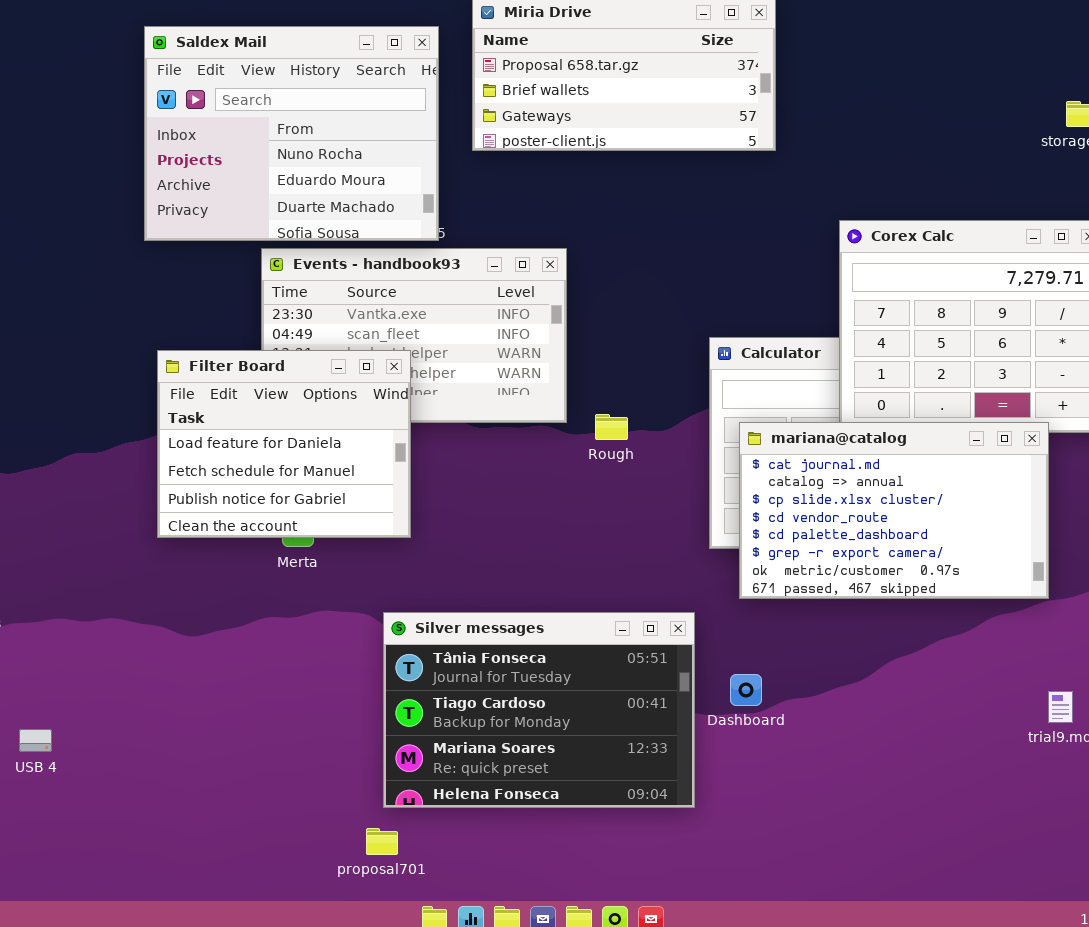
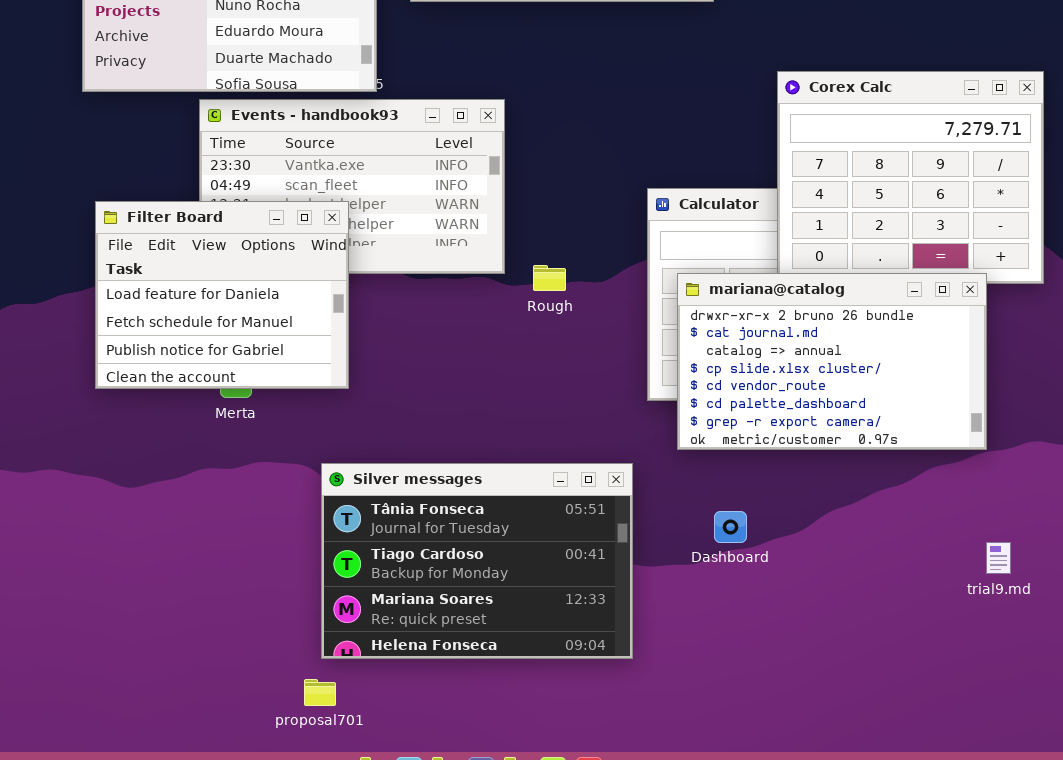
mariana@catalog: [739,422,1049,599] -> [677,273,987,450], scrolled up 1 row
Dashboard: [730,674,762,706] -> [714,511,747,543], moved

